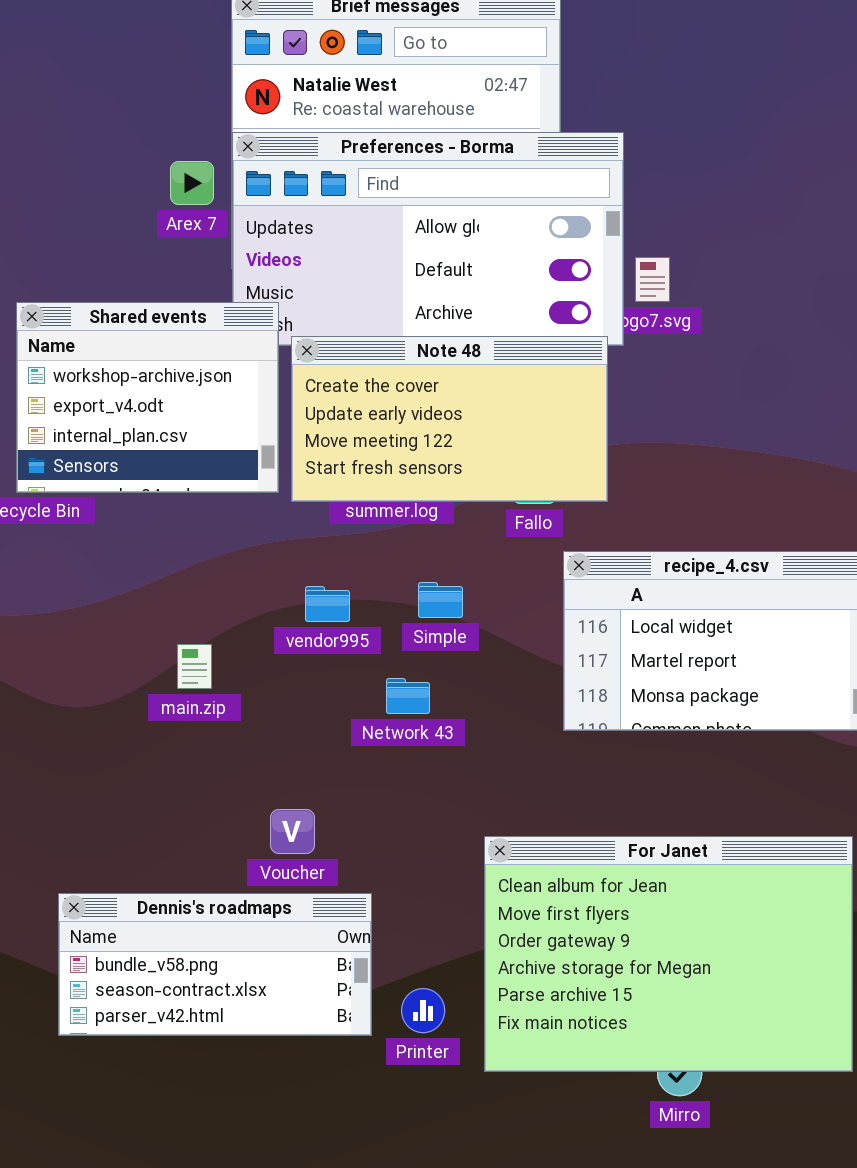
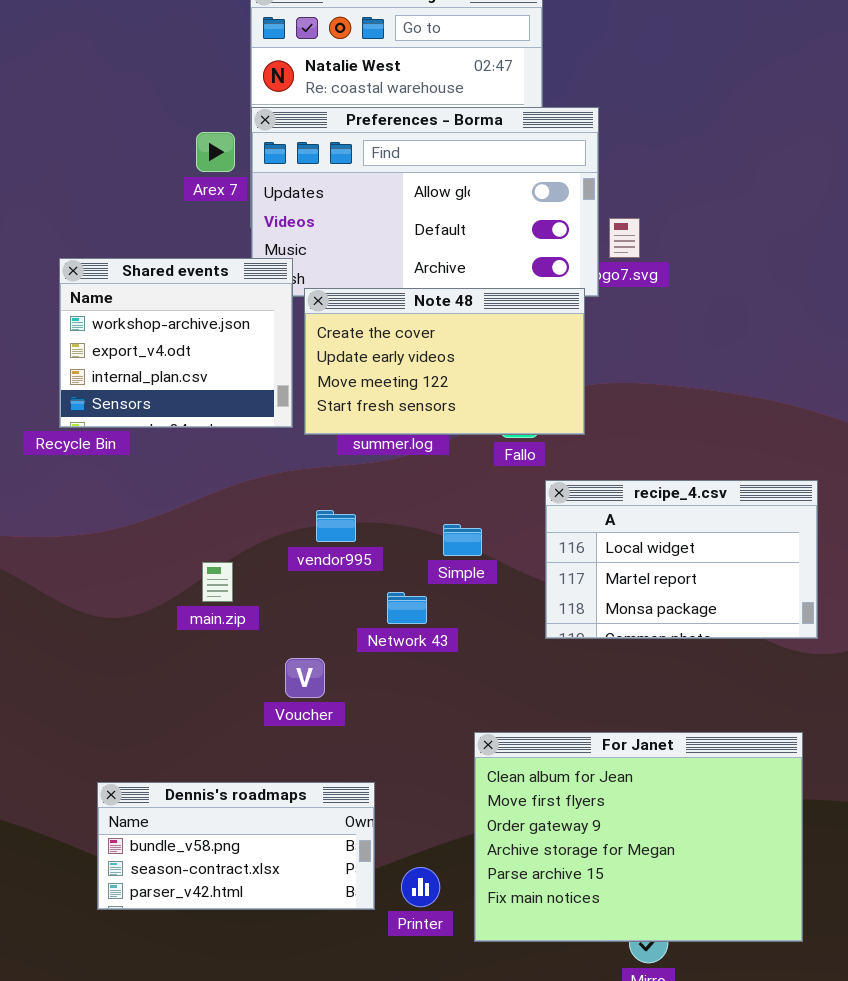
Simple: [418,582,463,618] -> [443,524,482,556], moved
Voucher: [270,809,315,854] -> [285,658,325,698], moved

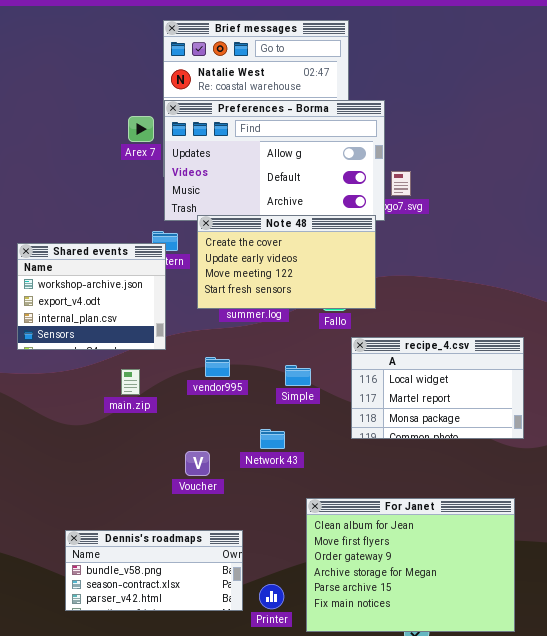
Shared events: [59,258,293,428] -> [17,243,166,350], moved
main.zip: [202,562,233,602] -> [121,369,140,395], moved
Network 43: [387,592,427,624] -> [260,429,285,449], moved

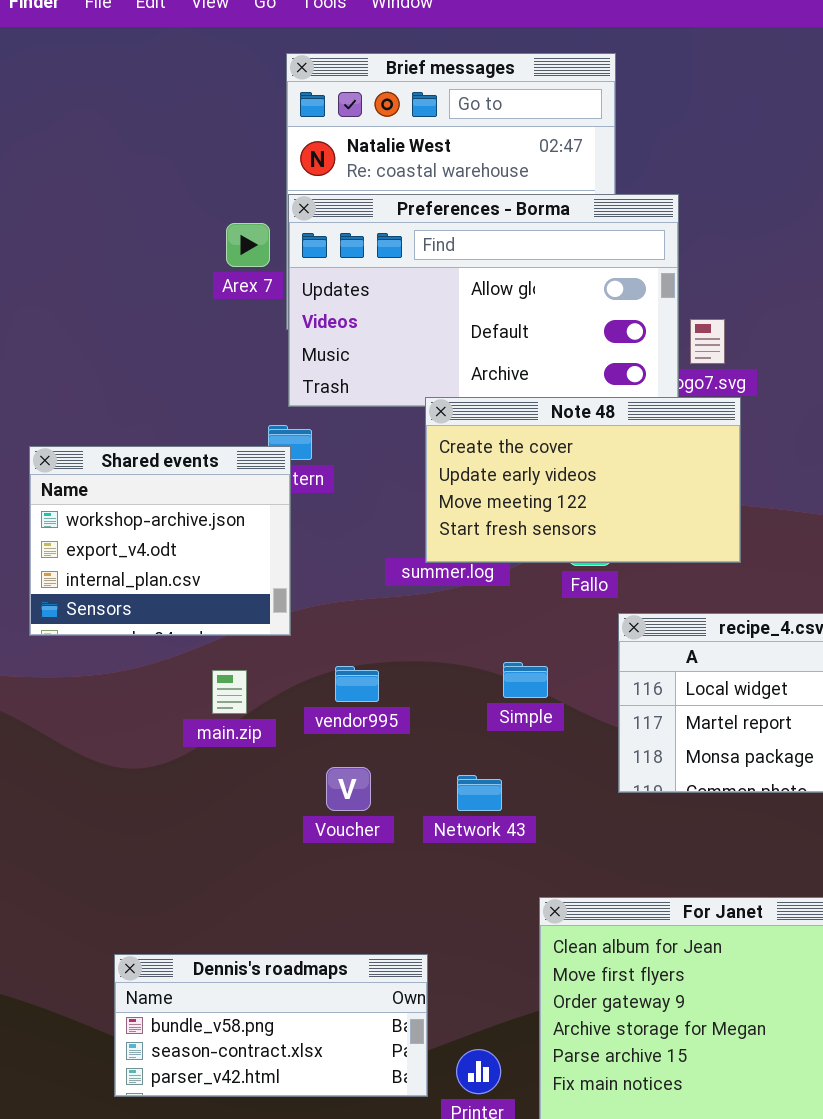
Note 48: [197,215,376,309] -> [425,397,741,563], moved
vendor995: [205,357,230,377] -> [335,666,379,702], moved
Voucher: [185,451,210,476] -> [326,767,371,811], moved

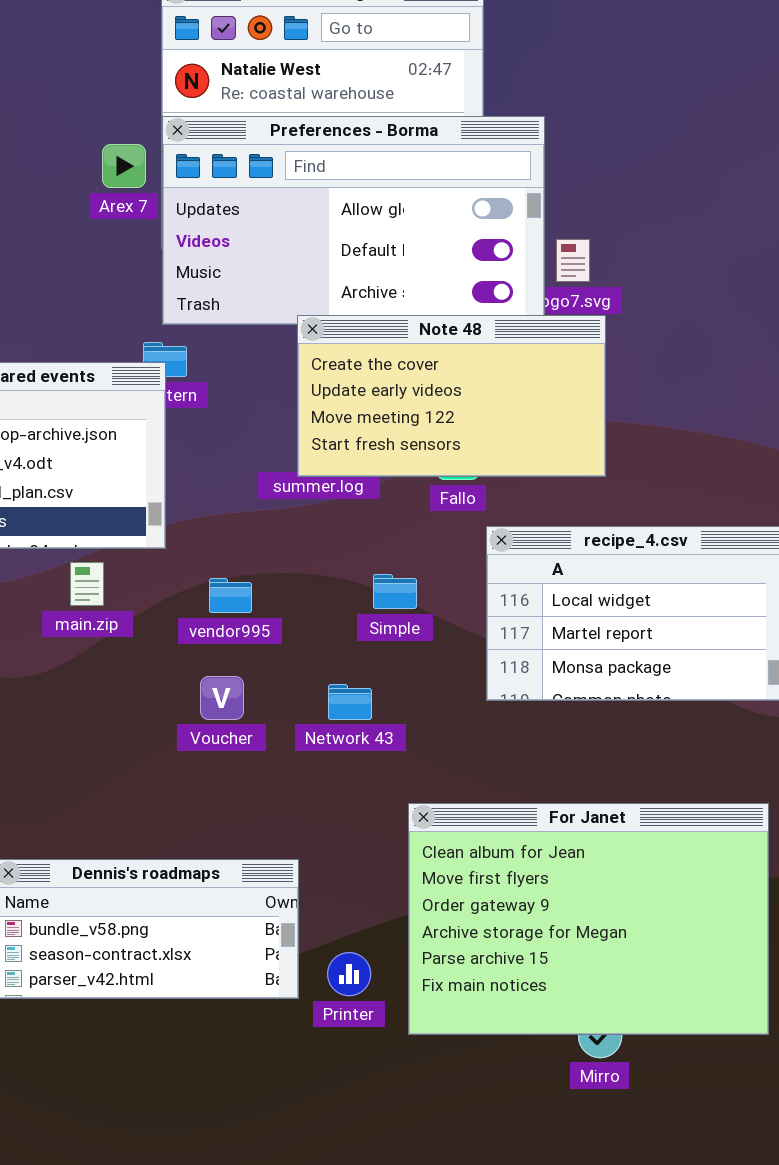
main.zip: [212,670,247,714] -> [70,562,104,606], moved

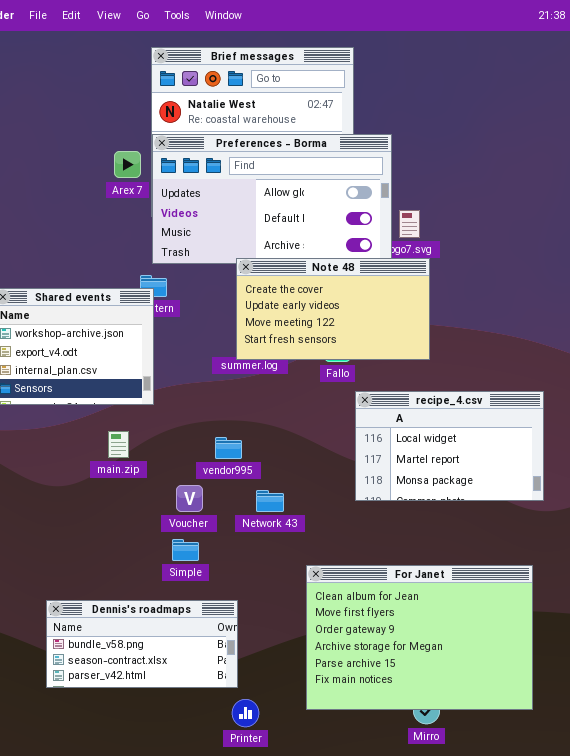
main.zip: [70,562,104,606] -> [108,431,129,458], moved
Simple: [373,574,417,609] -> [172,539,199,561], moved
vendor995: [209,578,252,613] -> [215,437,242,459], moved
Printer: [327,952,371,996] -> [232,699,259,727], moved

